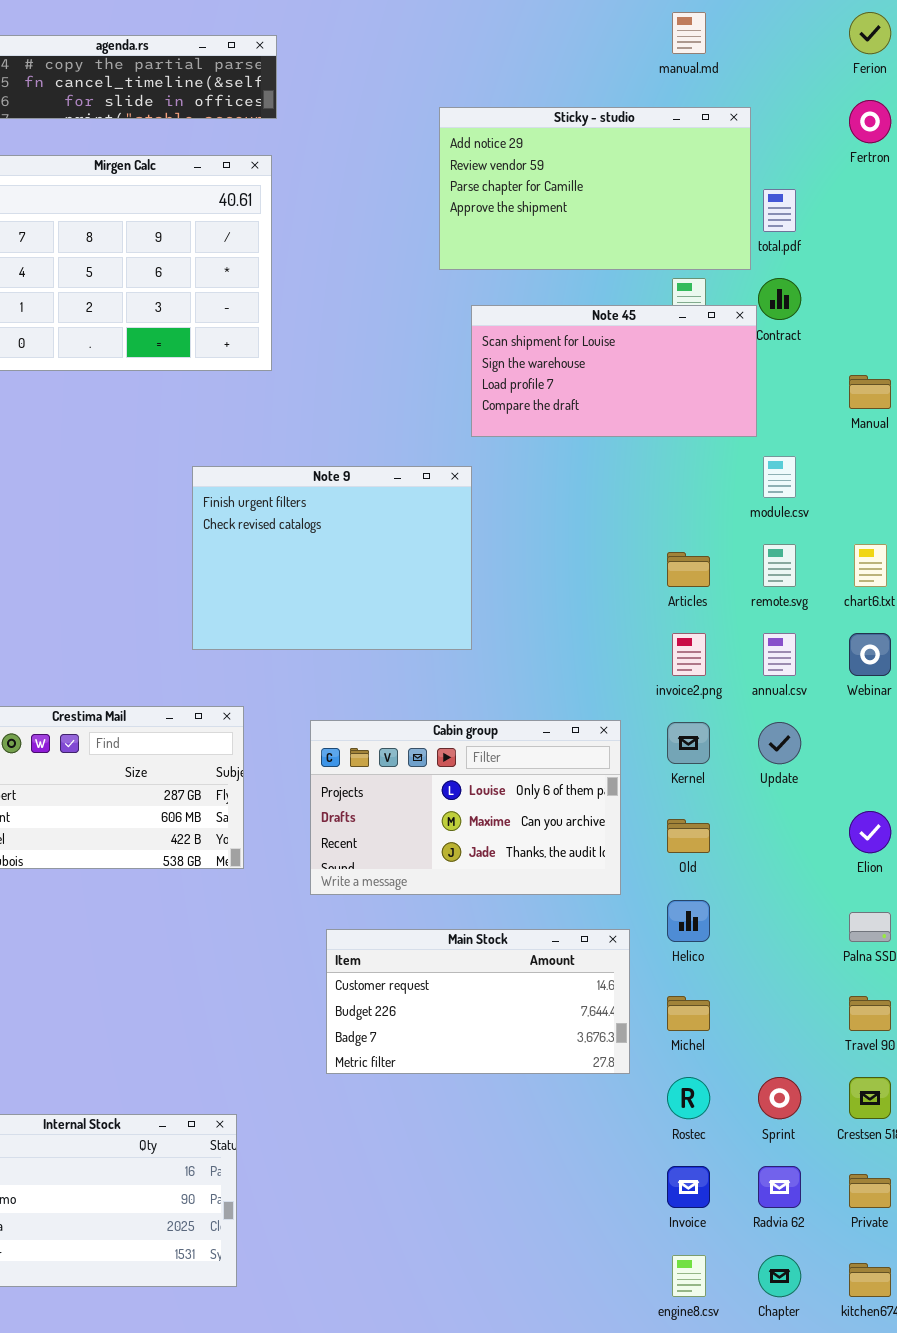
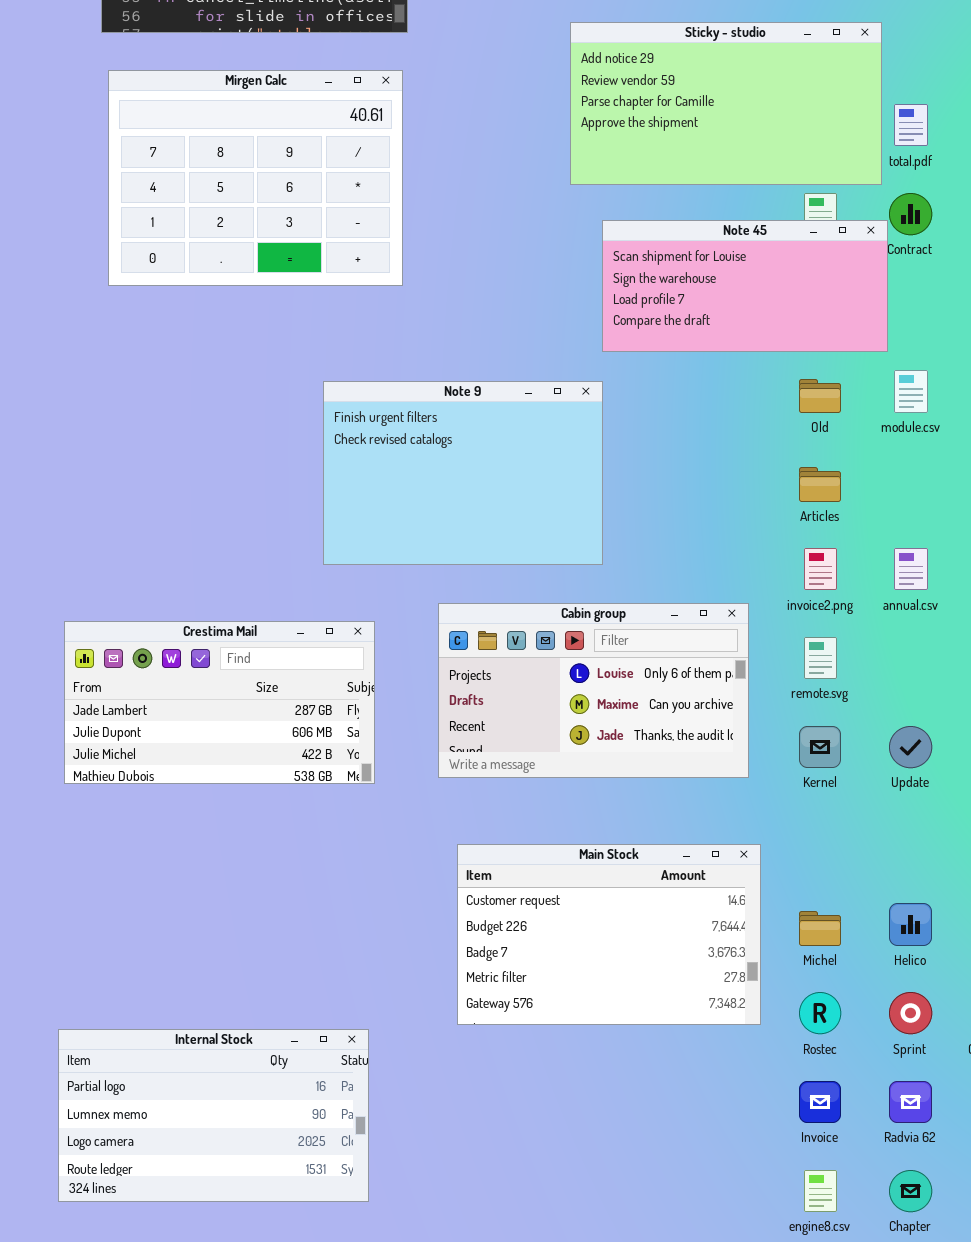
remote.svg: [763,544,796,587] -> [804,637,837,679], moved
Cabin group: [310,720,621,895] -> [438,603,749,778], moved
Kernel: [667,722,710,764] -> [799,726,841,768], moved
Update: [758,722,801,764] -> [889,726,932,768], moved
Old: [667,819,710,853] -> [799,379,841,413], moved
Helico: [667,900,710,942] -> [889,903,932,946], moved
Main Stock: [326,929,630,1074] -> [457,844,761,1025], resized

